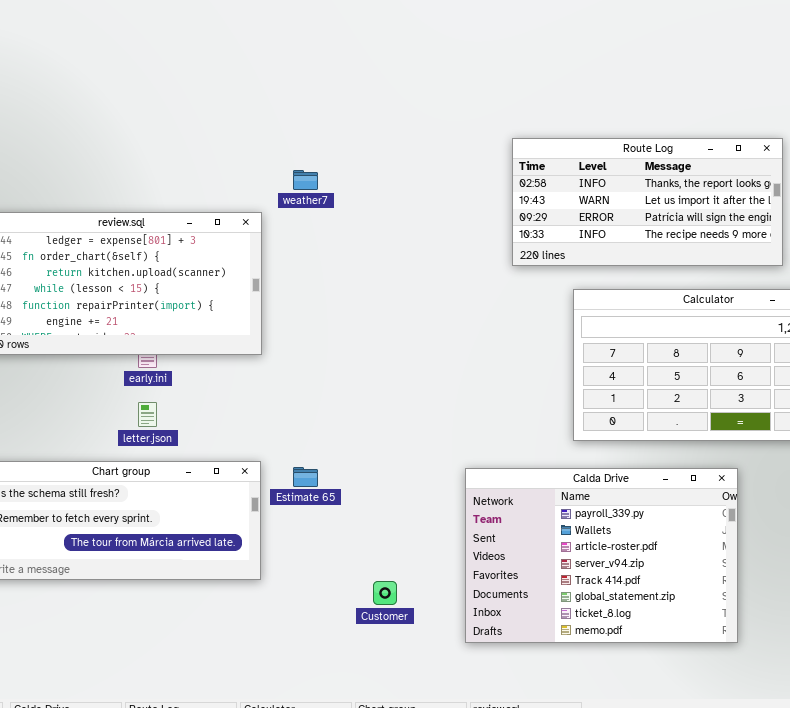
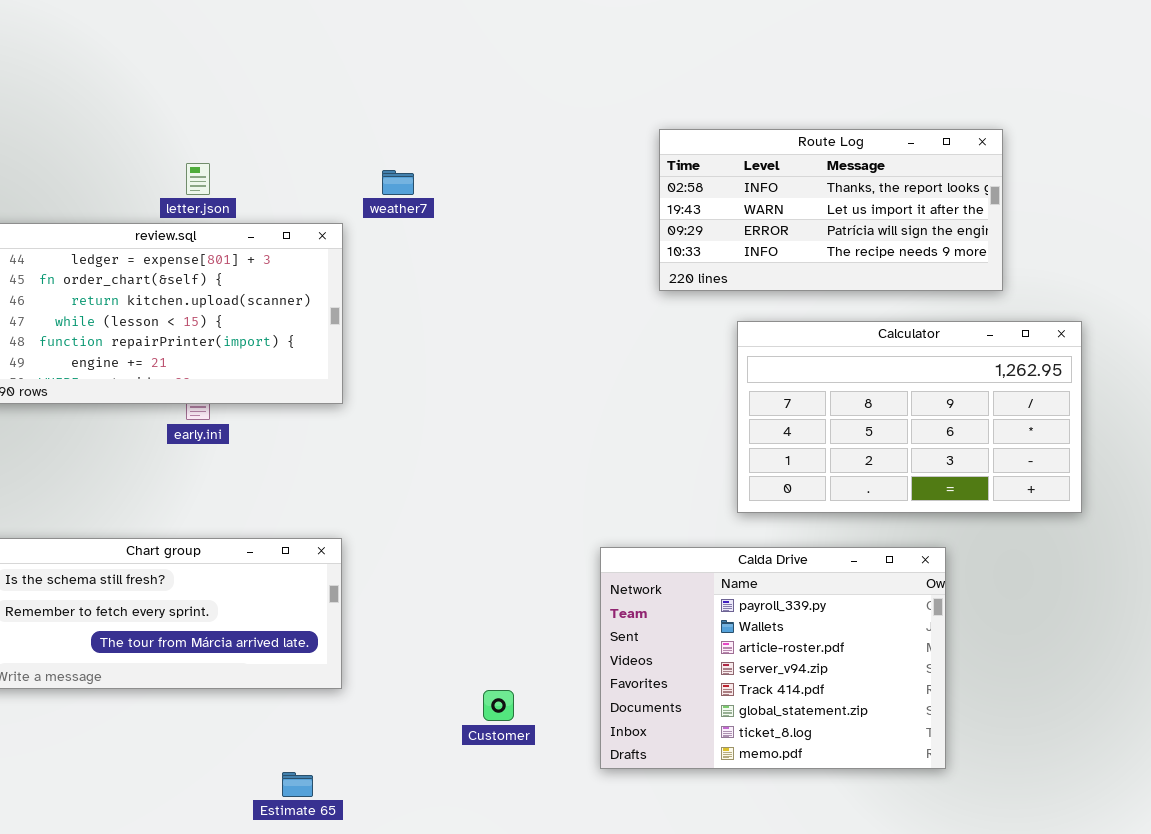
letter.json: [138,402,157,427] -> [186,163,210,195], moved
Estimate 65: [293,467,318,487] -> [282,772,313,797], moved

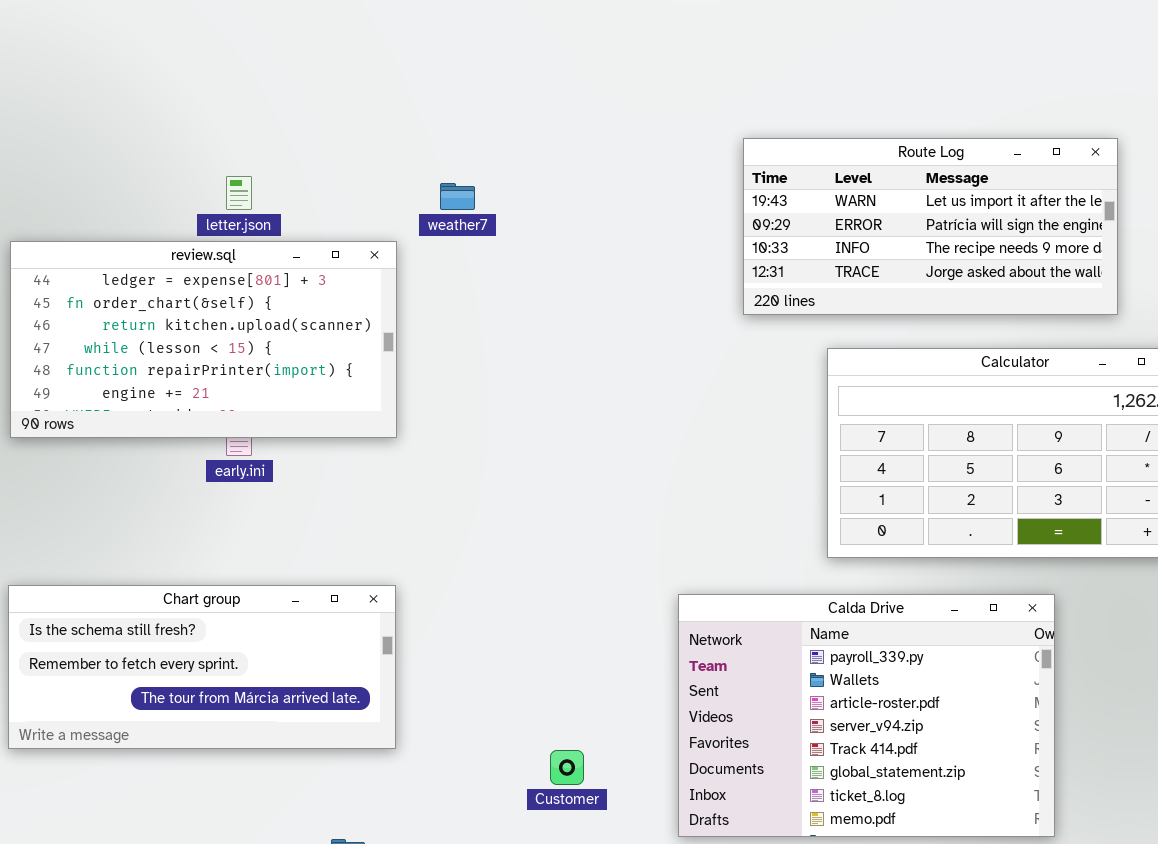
Route Log: [659,129,1003,291] -> [743,138,1118,315], scrolled down 1 row

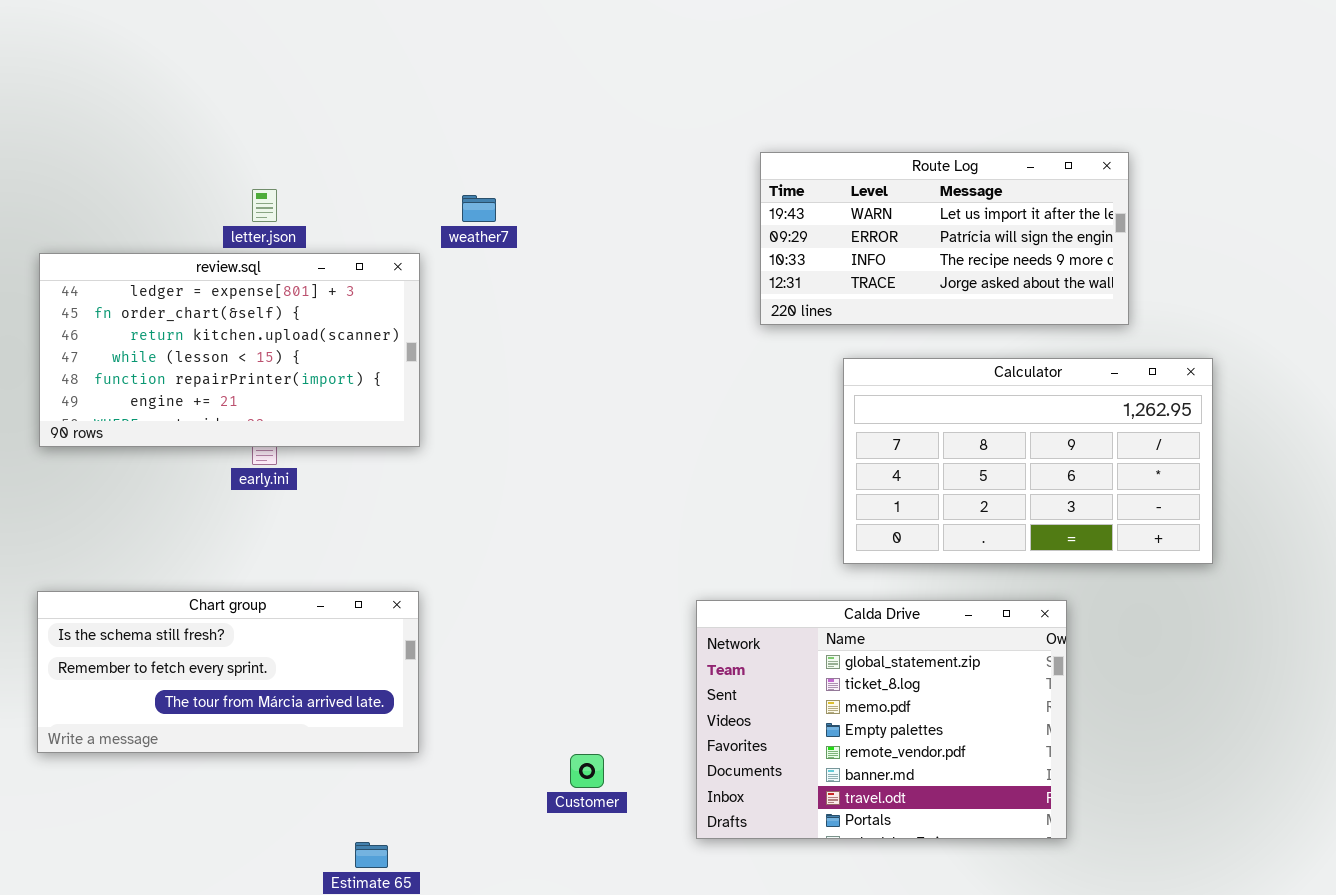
Calda Drive: [678,594,1055,837] -> [696,600,1067,839], scrolled down 5 rows

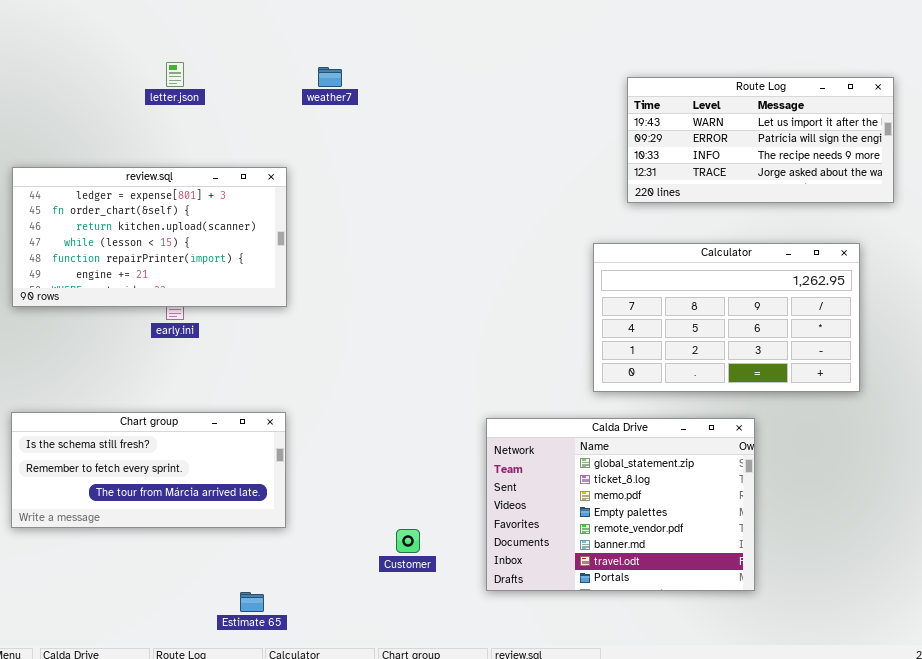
Route Log: [760,152,1129,325] -> [627,77,894,203], moved
letter.json: [252,189,277,222] -> [166,62,184,87], moved
weather7: [462,195,496,222] -> [318,67,342,87], moved

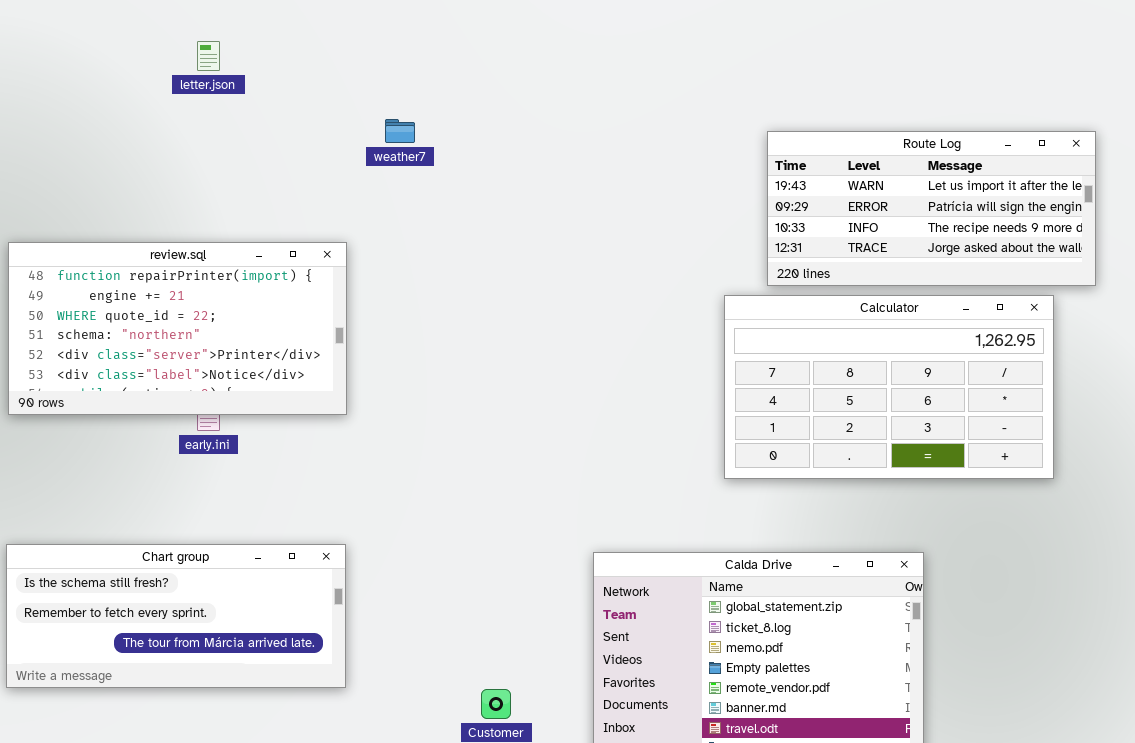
letter.json: [166,62,184,87] -> [197,41,220,71], moved
review.sql: [12,167,287,307] -> [8,242,347,415], scrolled down 4 rows
Calculator: [593,243,860,392] -> [724,295,1054,479], moved

